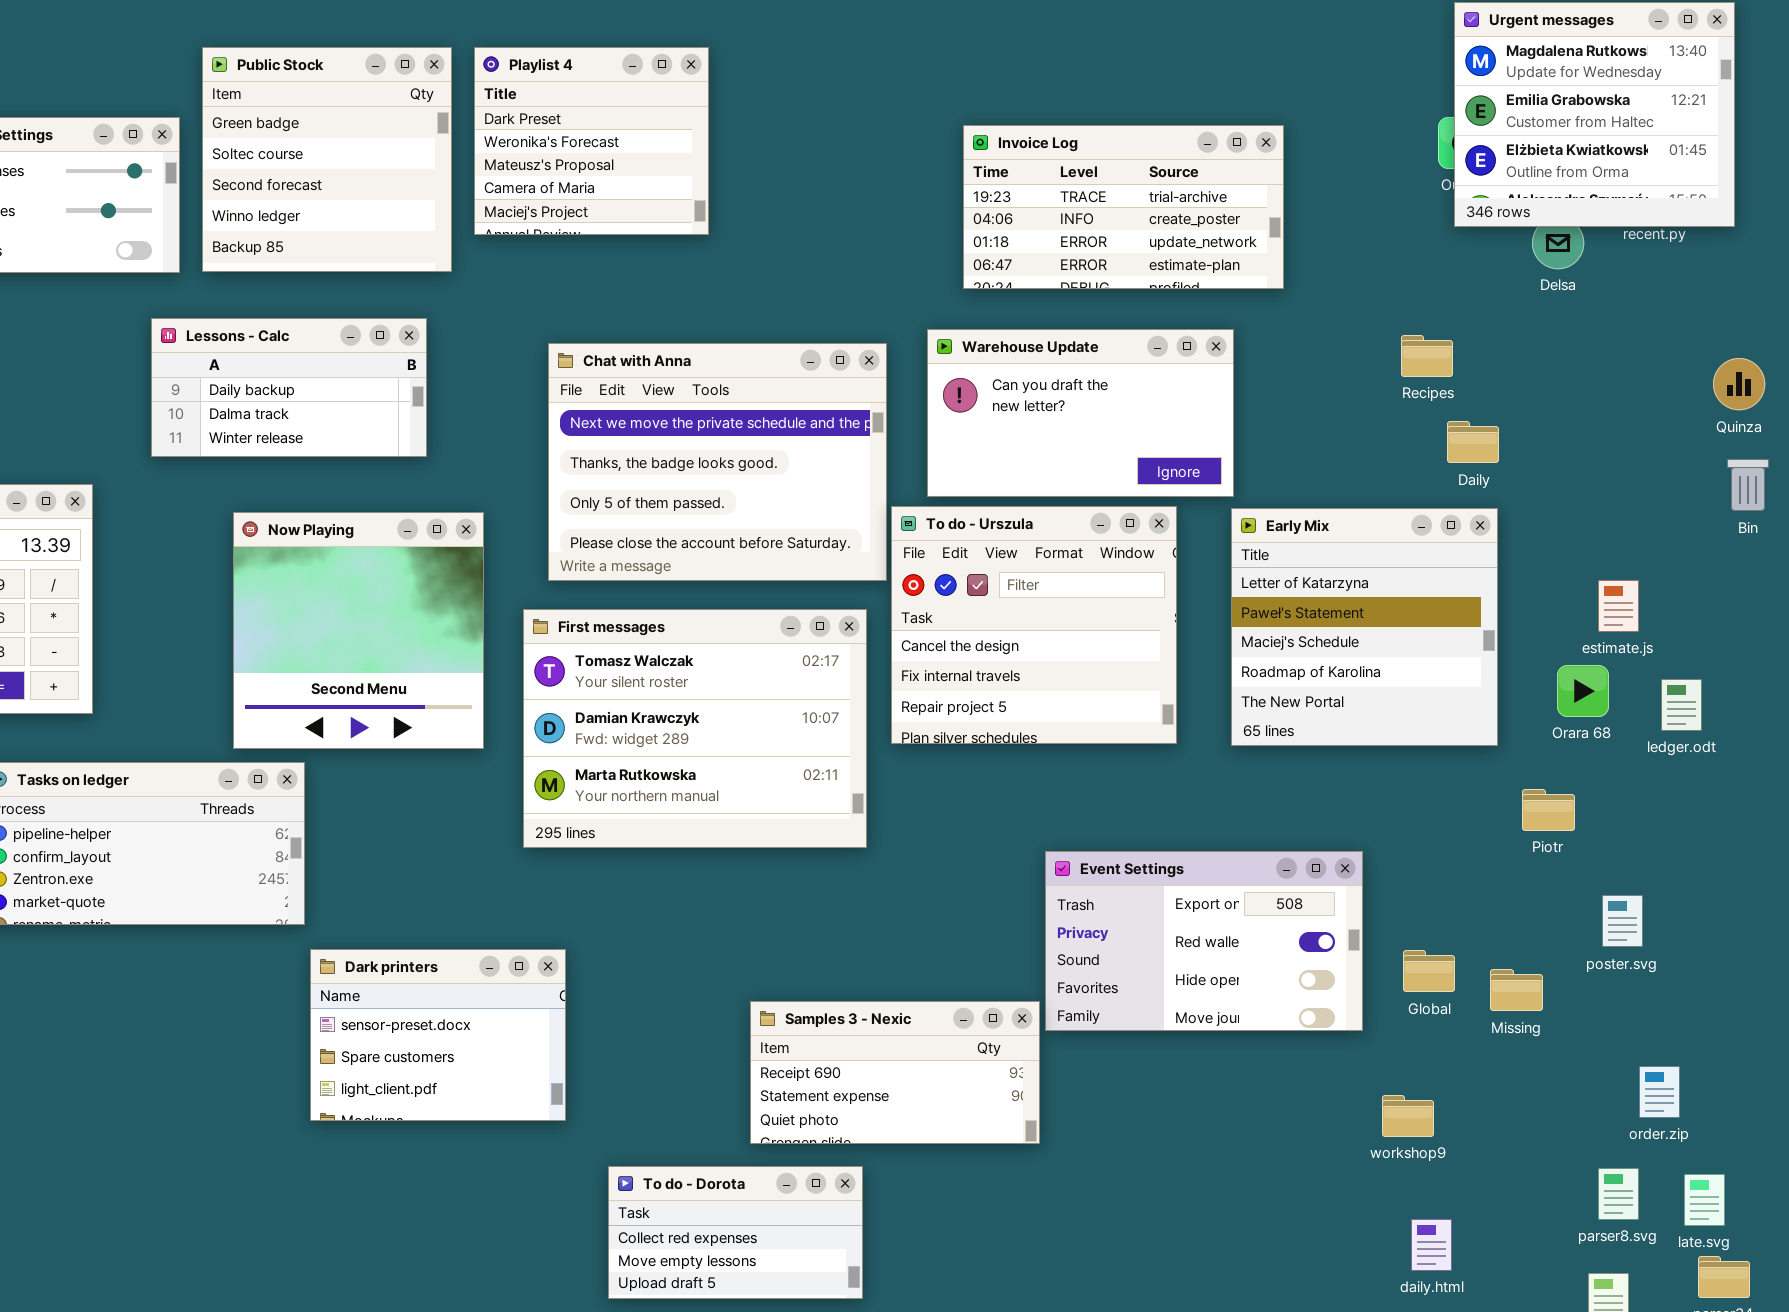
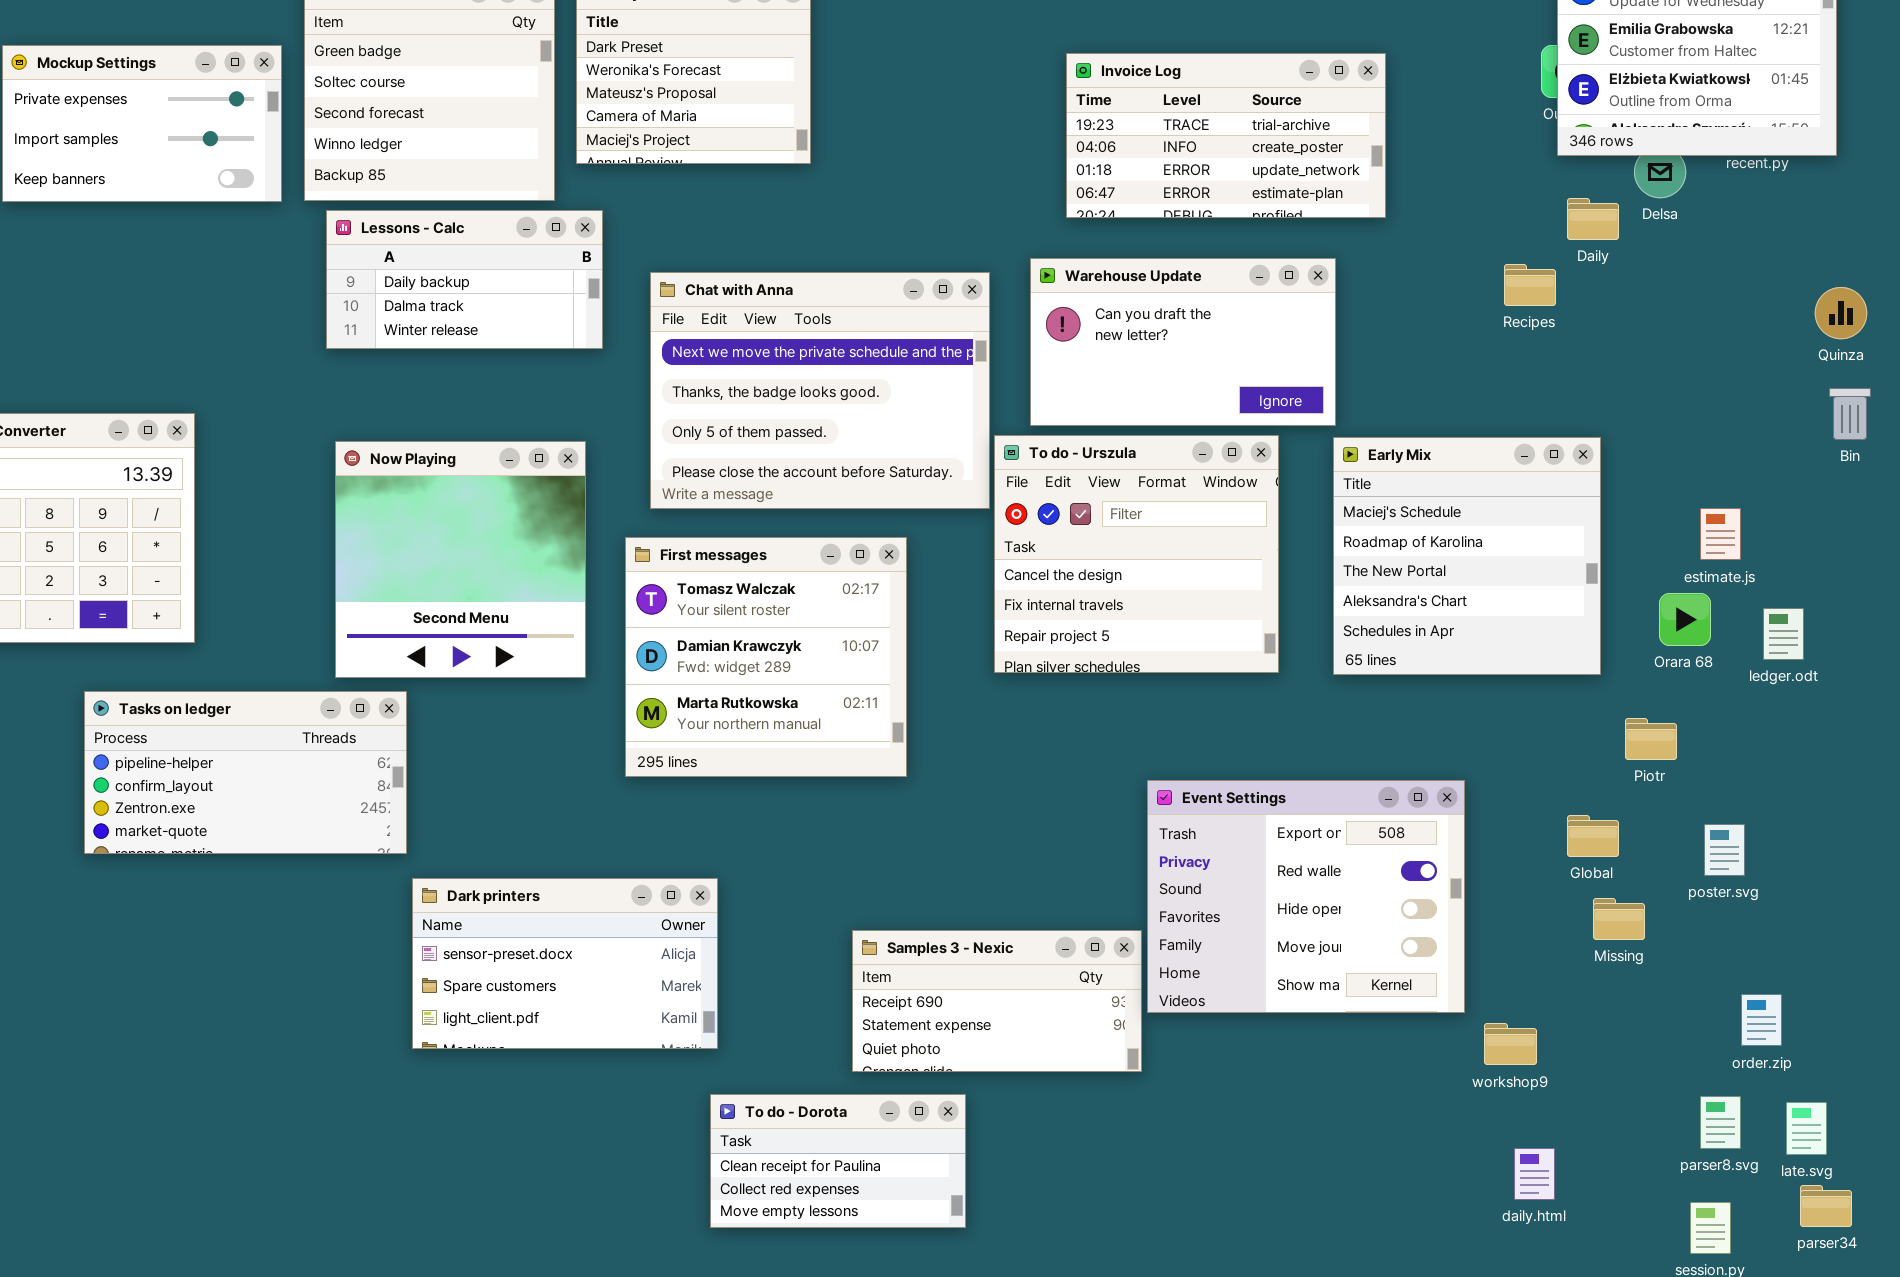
Lessons - Calc: [151,318,427,457] -> [326,210,603,349], moved
Daily: [1447,421,1499,463] -> [1567,198,1619,240], moved
Early Mix: [1231,508,1498,746] -> [1333,437,1601,675], scrolled down 2 rows
First messages: [523,609,867,848] -> [625,537,907,777], resized
Event Settings: [1045,851,1363,1031] -> [1147,780,1465,1013], resized
Dark printers: [310,949,566,1121] -> [412,878,718,1049], resized
Global: [1403,950,1455,992] -> [1567,815,1619,857], moved
To do - Dorota: [608,1166,863,1299] -> [710,1094,966,1228], scrolled up 1 row

